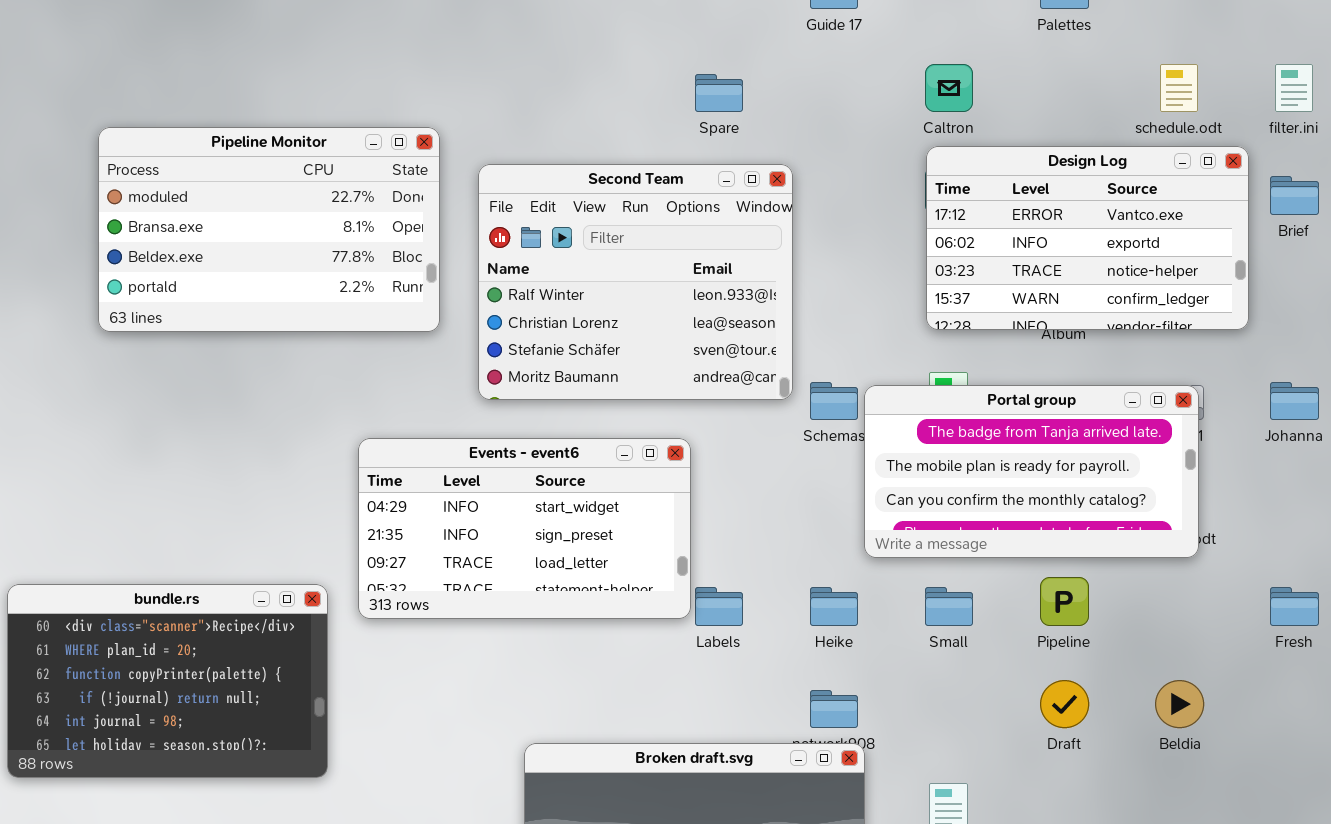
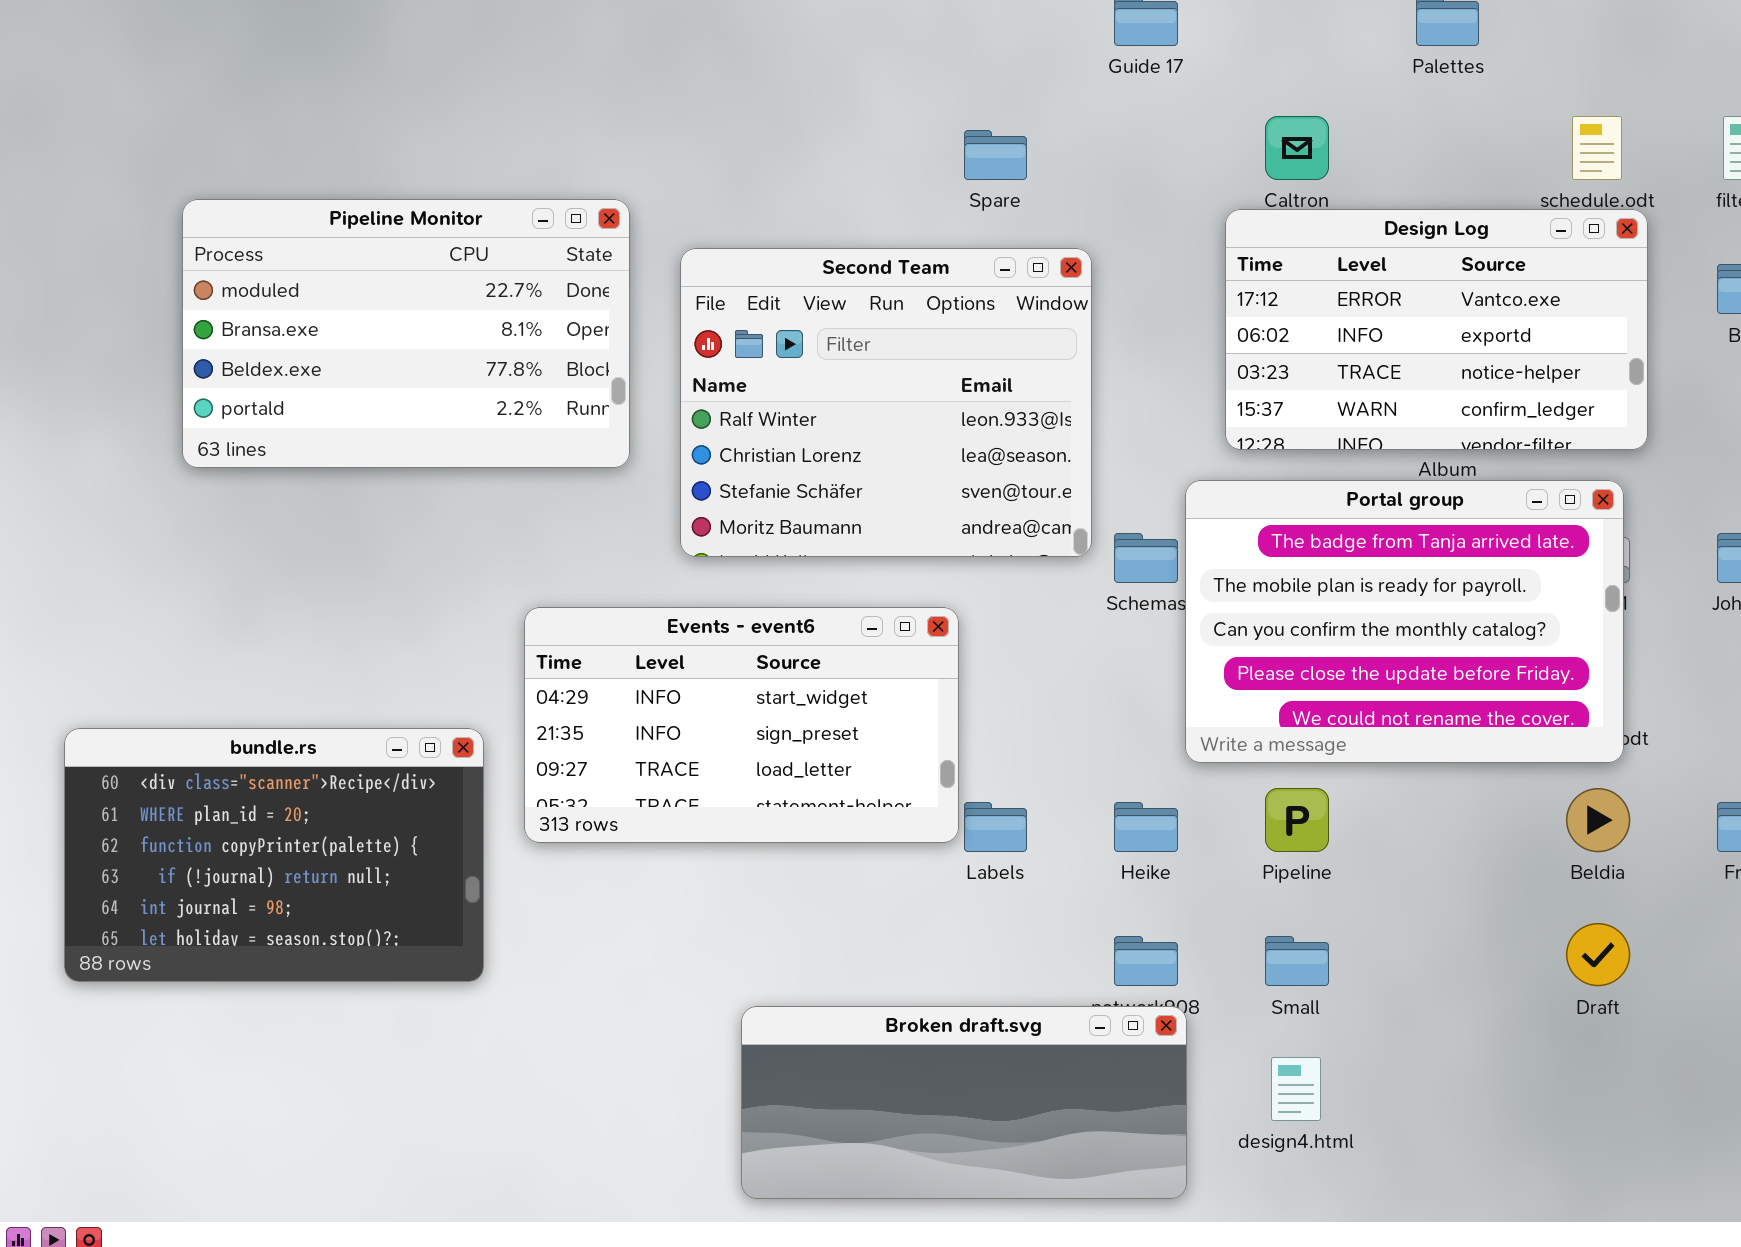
Design Log: [926,146,1249,330] -> [1225,209,1648,450], moved
Portal group: [864,385,1199,558] -> [1185,480,1624,763], resized
Pipeline: [1040,577,1089,626] -> [1265,788,1329,852], moved
bundle.rs: [7,584,328,778] -> [64,728,484,982], moved
Small: [925,587,973,626] -> [1265,936,1329,986], moved
Draft: [1040,680,1089,728] -> [1566,923,1630,986], moved
Beldia: [1155,680,1204,728] -> [1566,788,1630,852], moved

